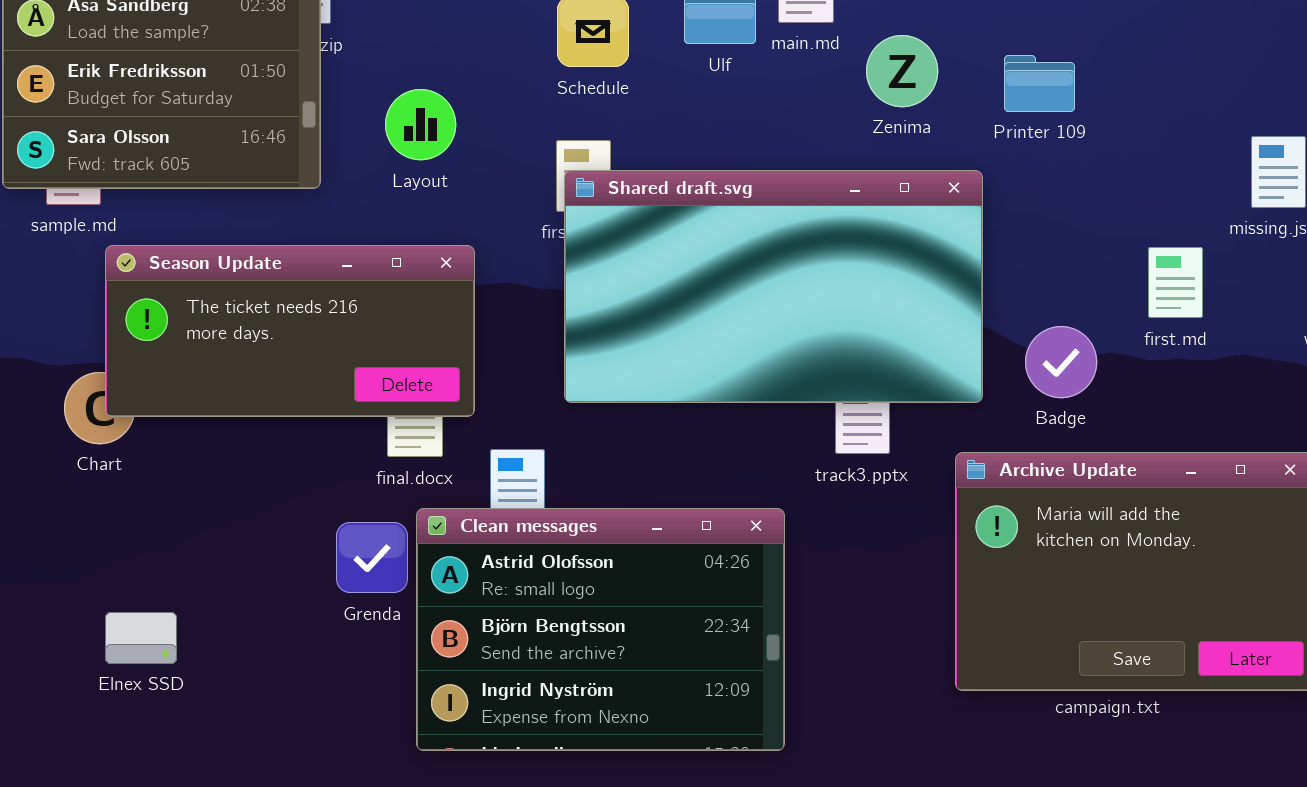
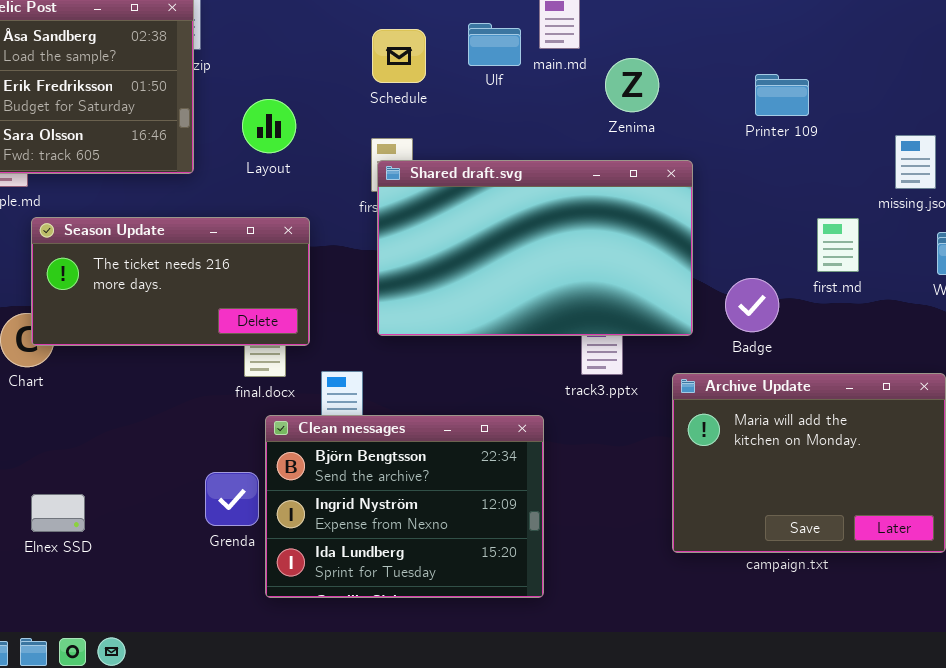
Printer 109: [1004,55,1075,112] -> [755,74,809,116], moved
Clean messages: [416,508,785,751] -> [265,415,544,598], scrolled down 1 row
Grenda: [336,522,408,593] -> [205,472,259,526], moved

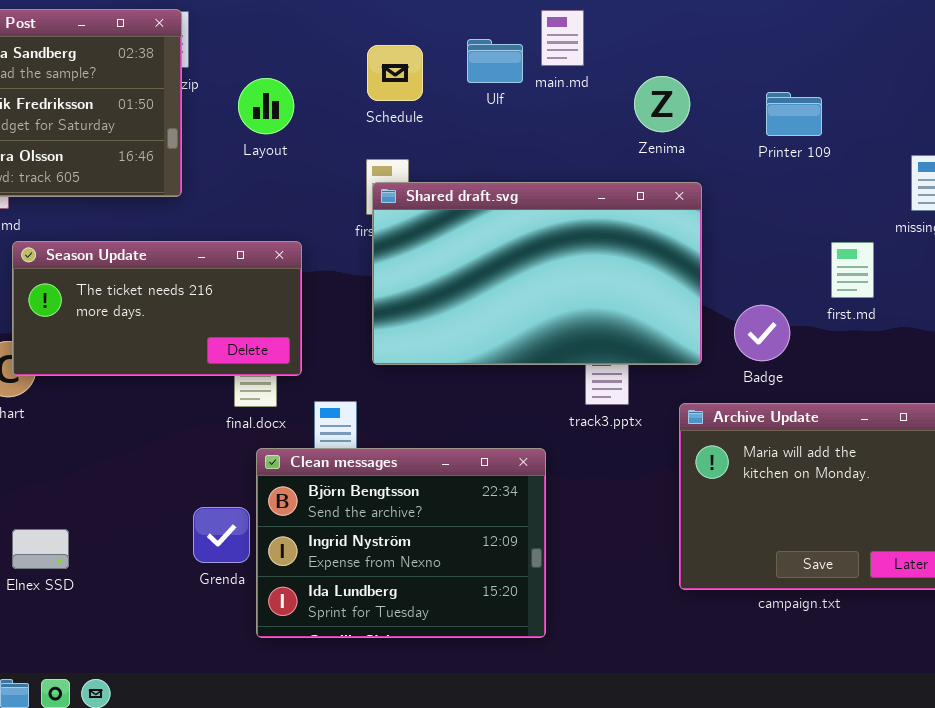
Zenima: [605,58,659,112] -> [634,76,690,132], moved
Layout: [242,99,296,153] -> [238,78,294,134], moved

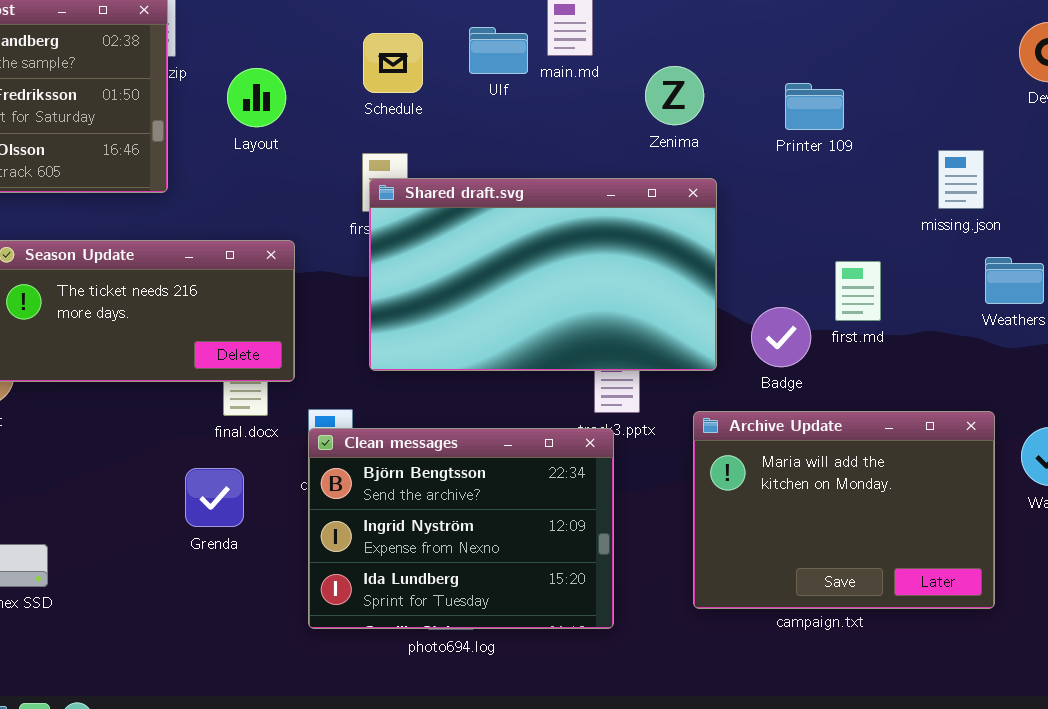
first.md: [831,242,874,298] -> [835,261,881,321], moved
Clean messages: [256,448,546,638] -> [308,428,614,629], moved
Grenda: [193,507,250,563] -> [185,468,244,527], moved

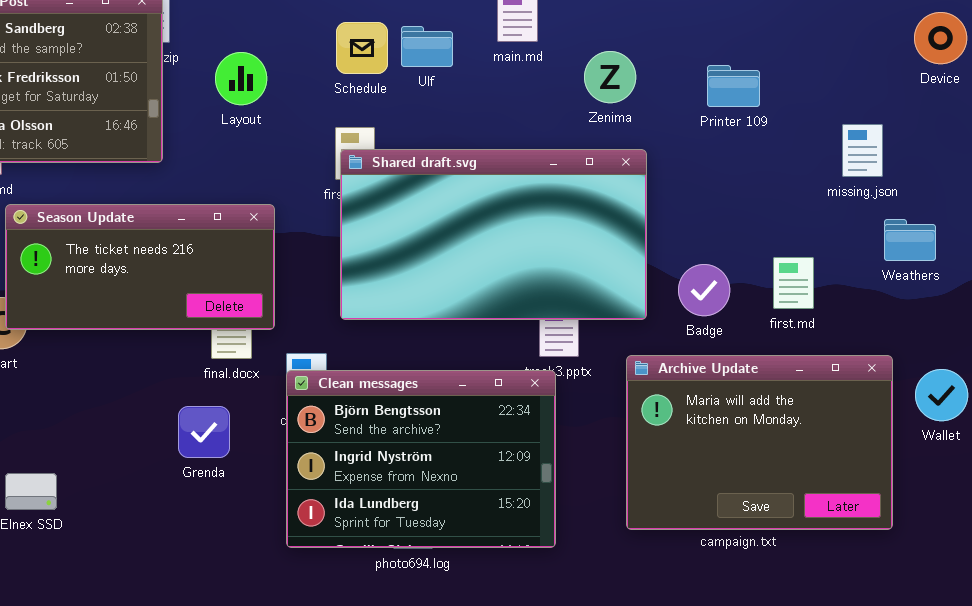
Ulf: [469,27,528,74] -> [401,26,453,67], moved
first.md: [835,261,881,321] -> [773,257,814,309], moved

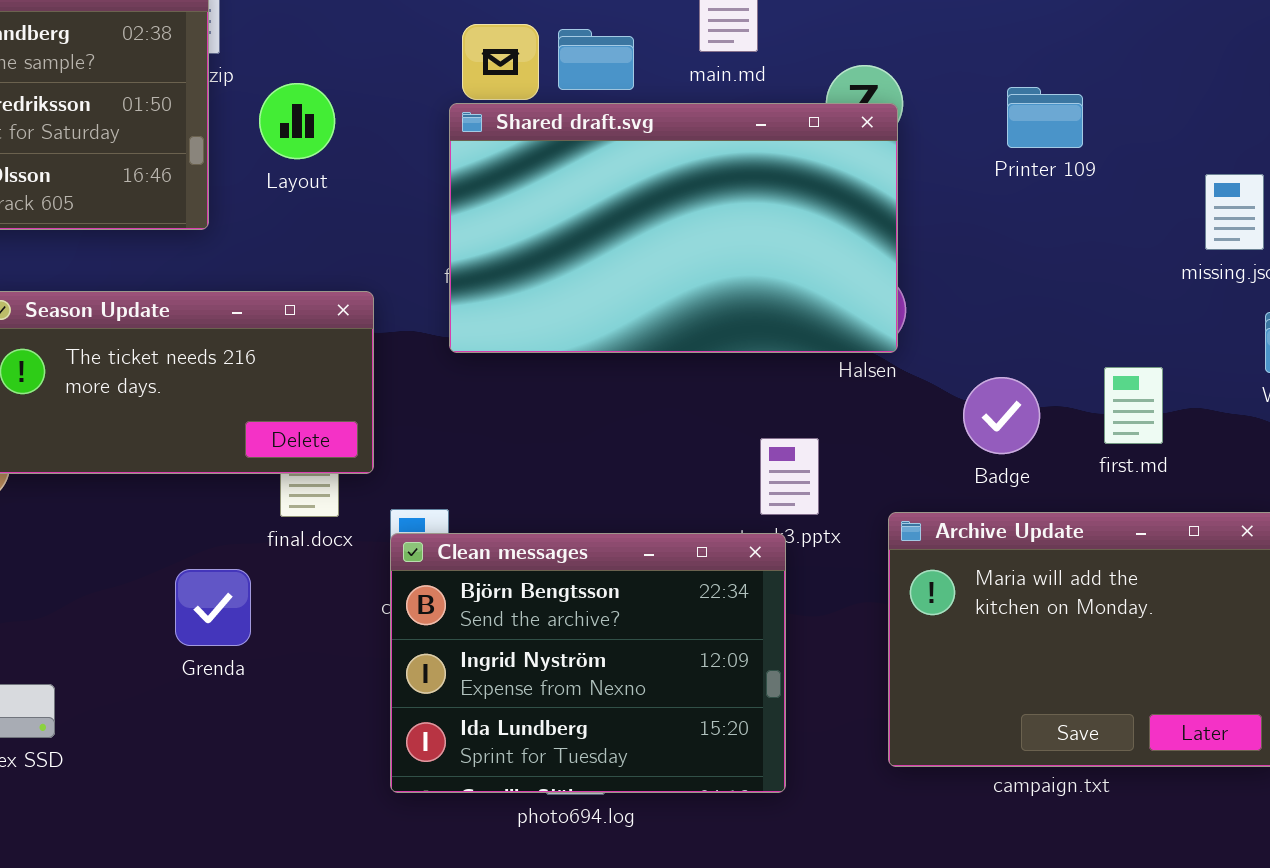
Layout: [215,52,267,105] -> [259,83,335,159], moved
Shared draft.svg: [340,149,647,320] -> [449,103,898,353], moved
Grenda: [178,406,230,458] -> [175,569,251,646], moved

